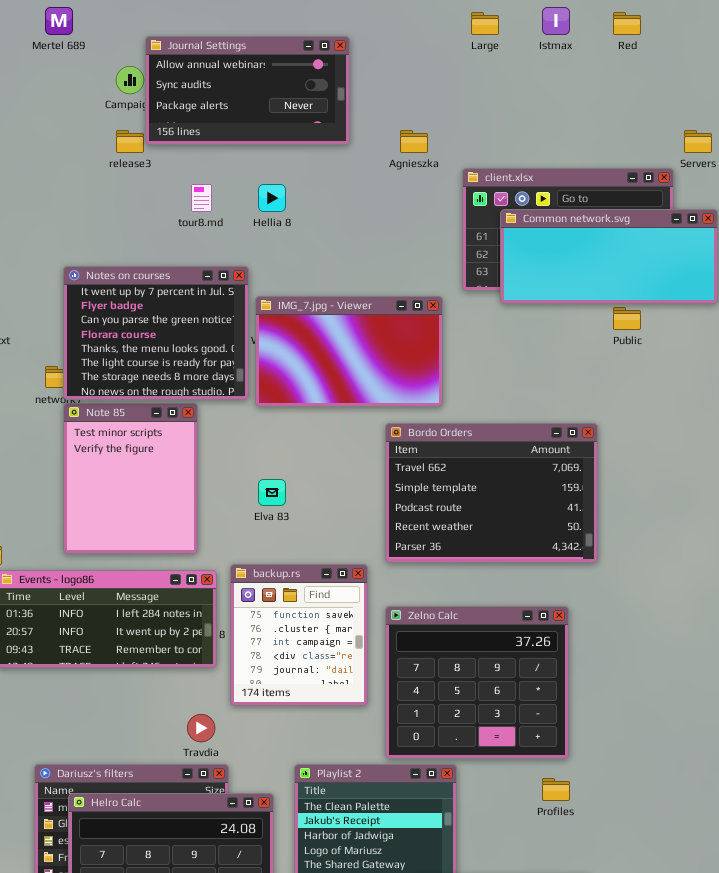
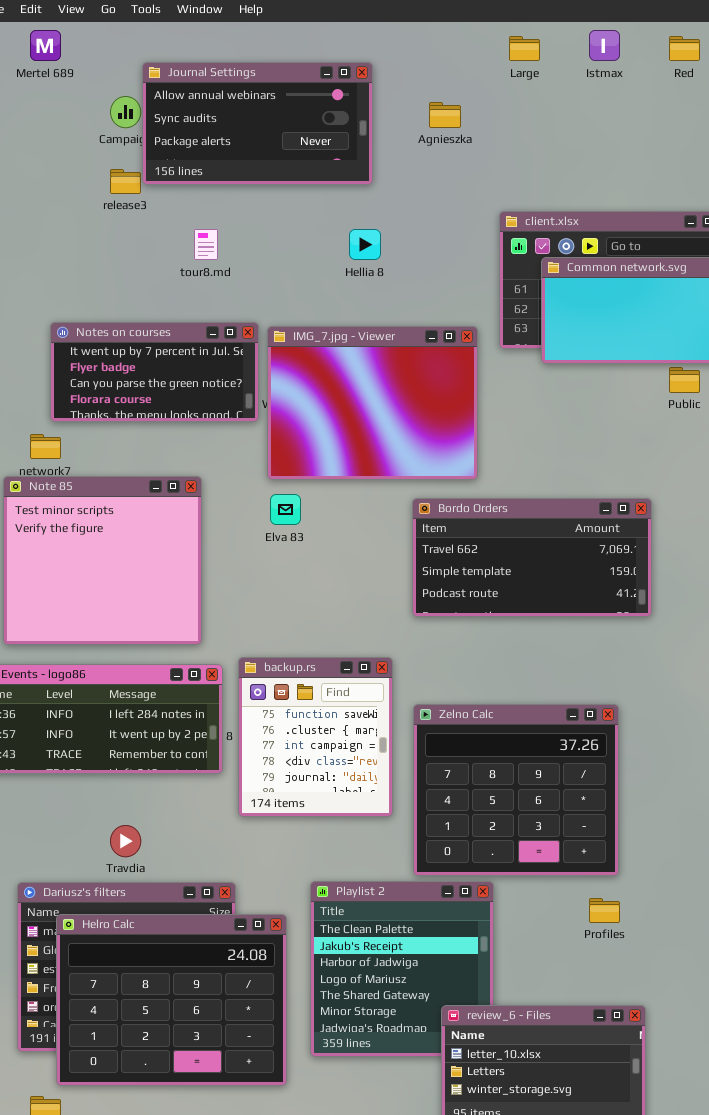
Agnieszka: [400,130,428,153] -> [429,102,461,128], moved
Hellia 8: [258,184,286,212] -> [349,229,381,260], moved
Notes on courses: [63,266,249,400] -> [50,322,259,422], resized
IMG_7.jpg - Viewer: [255,296,443,407] -> [267,326,478,480], resized
Note 85: [63,403,198,554] -> [3,476,202,645], resized
Bordo Orders: [385,423,598,563] -> [412,498,652,617], resized
Elva 83: [258,479,286,506] -> [270,494,301,525], moved
Travdia: [187,714,215,742] -> [110,825,141,857], moved

